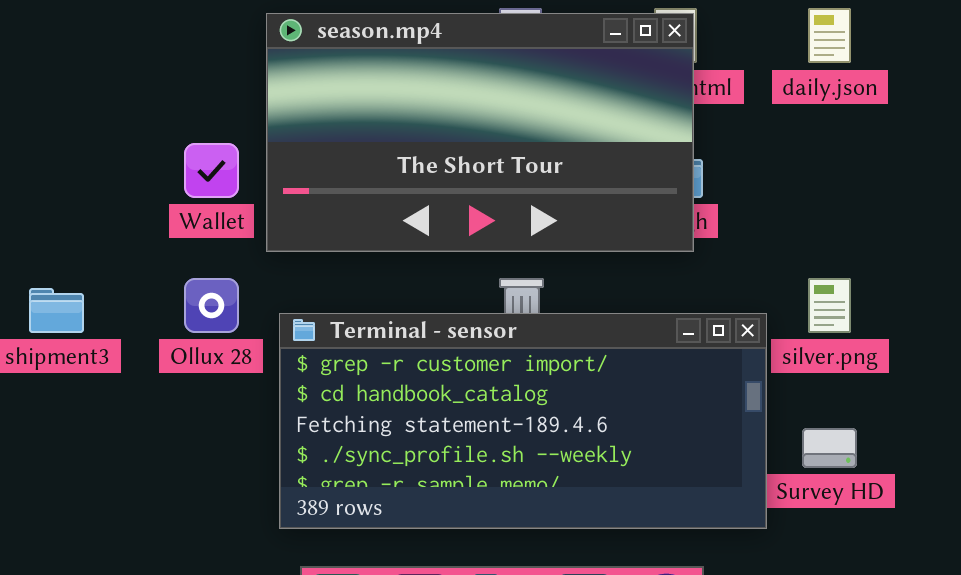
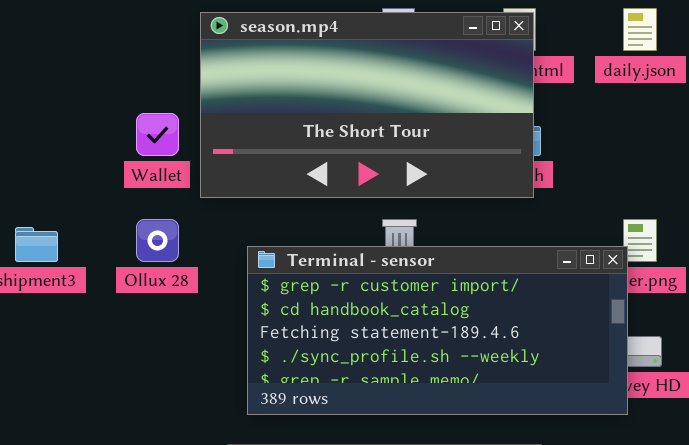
Terminal - sensor: [279,313,767,529] -> [247,246,628,415], moved

